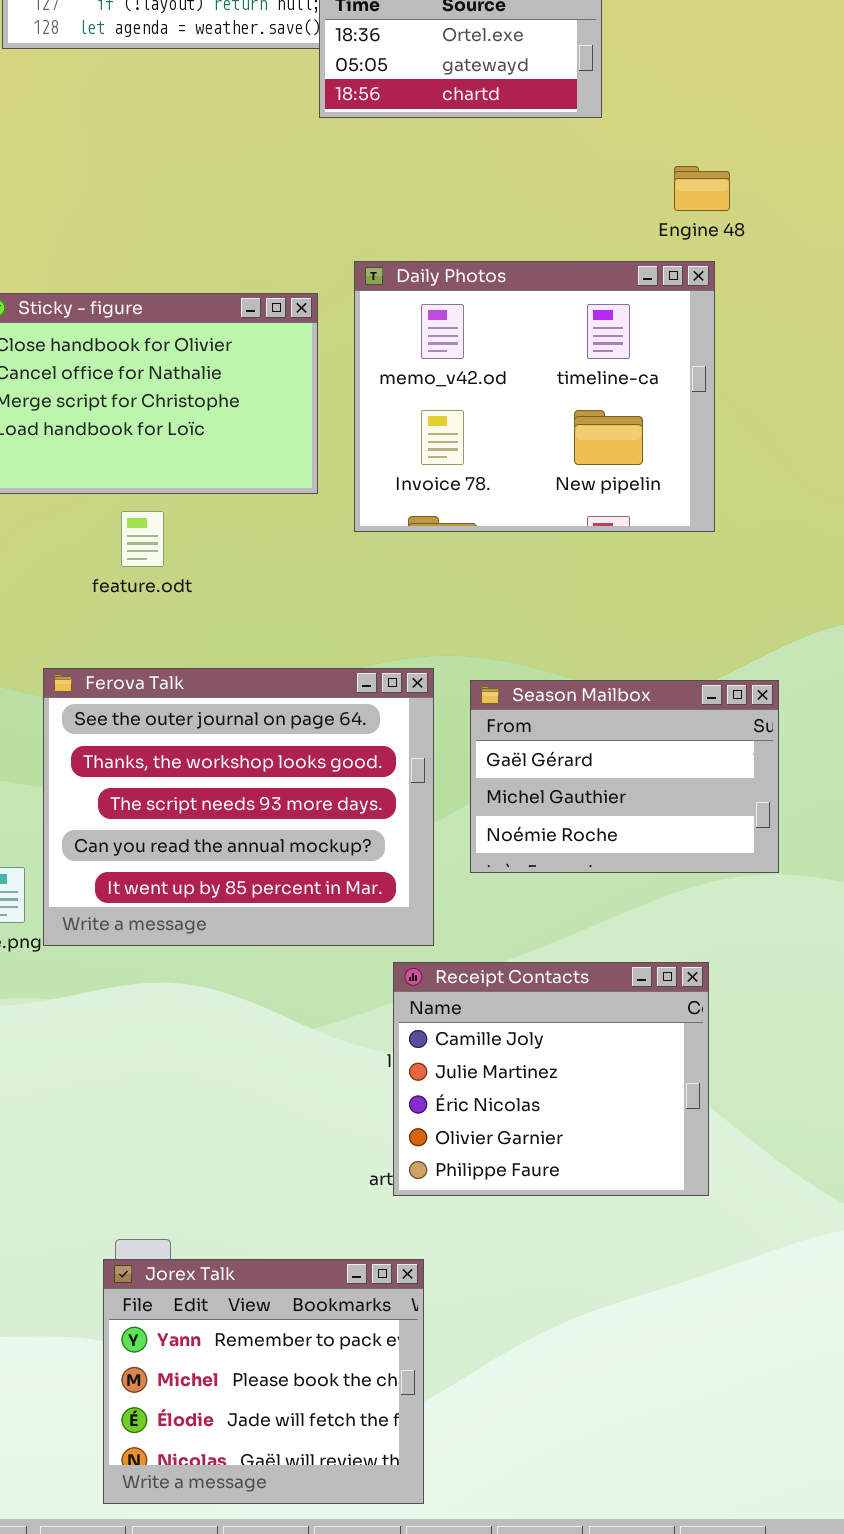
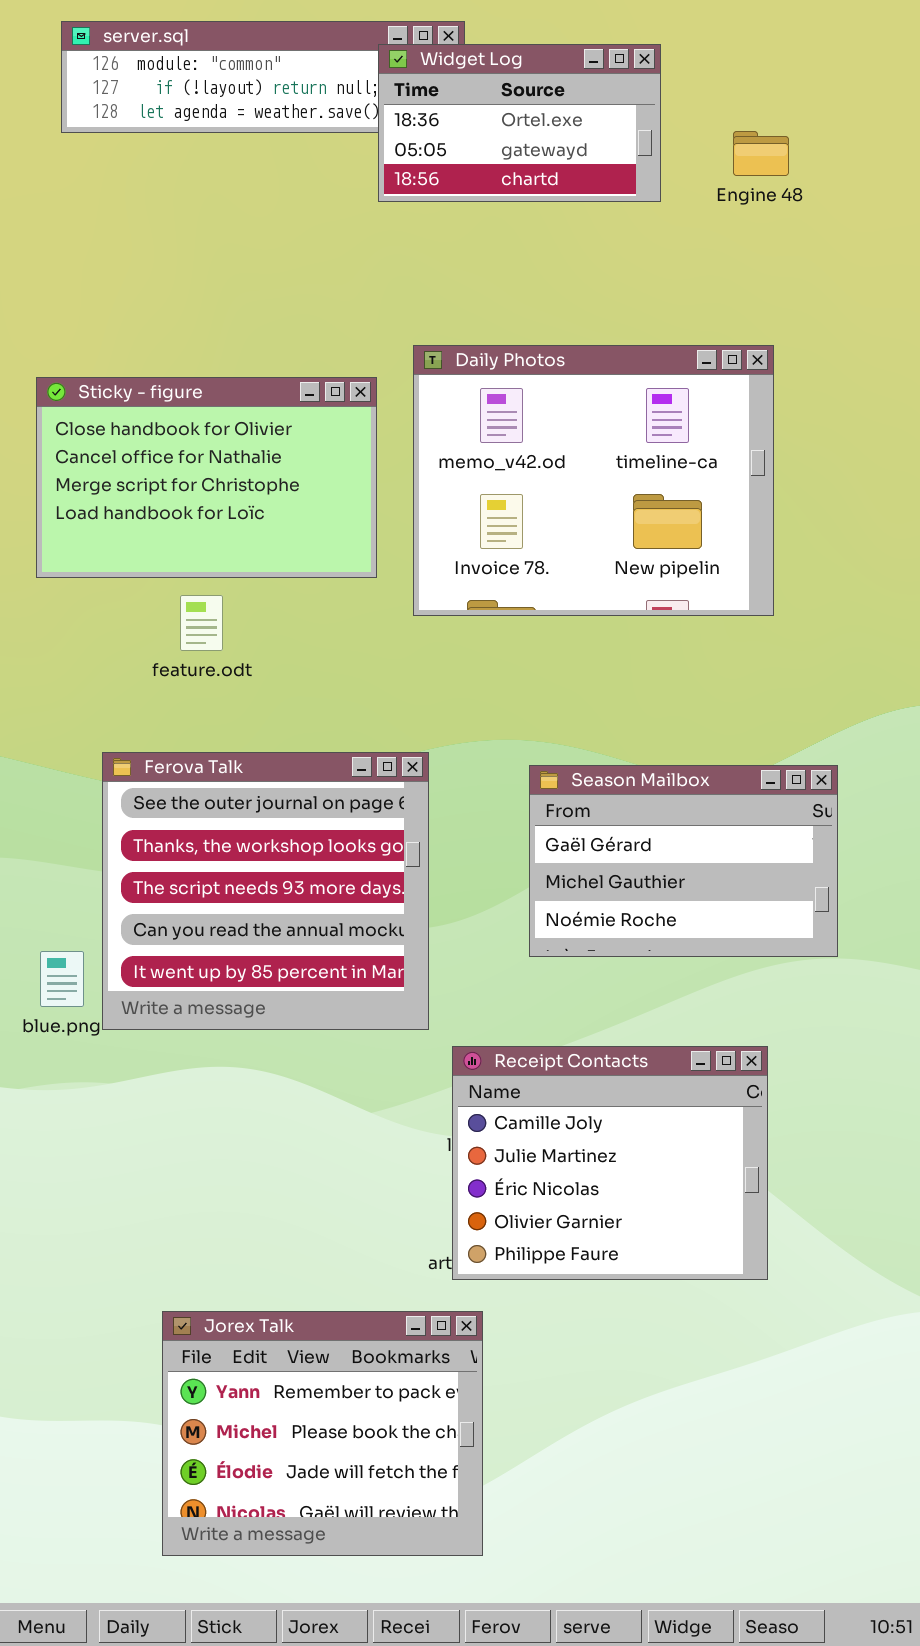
Engine 48: [674,166,730,211] -> [733,131,789,176], moved
Ferova Talk: [43,668,434,946] -> [102,752,429,1030], resized
Jorex Talk: [103,1259,424,1504] -> [162,1311,483,1556], moved

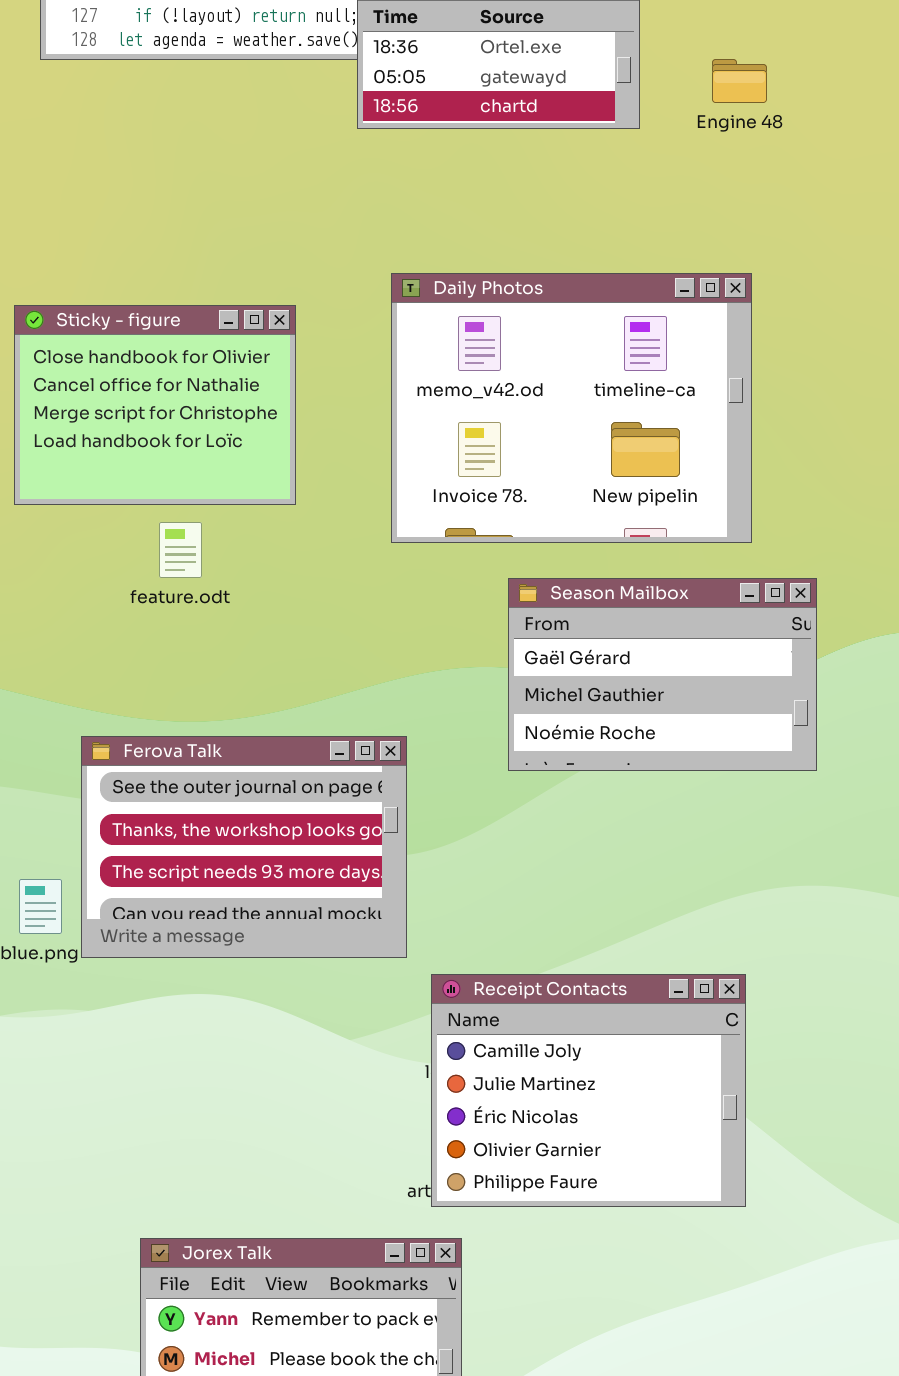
Sticky - figure: [36,377,377,578] -> [14,305,296,505], resized
Ferova Talk: [102,752,429,1030] -> [81,736,407,958], resized
Season Mailbox: [529,765,838,957] -> [508,578,817,771], moved

